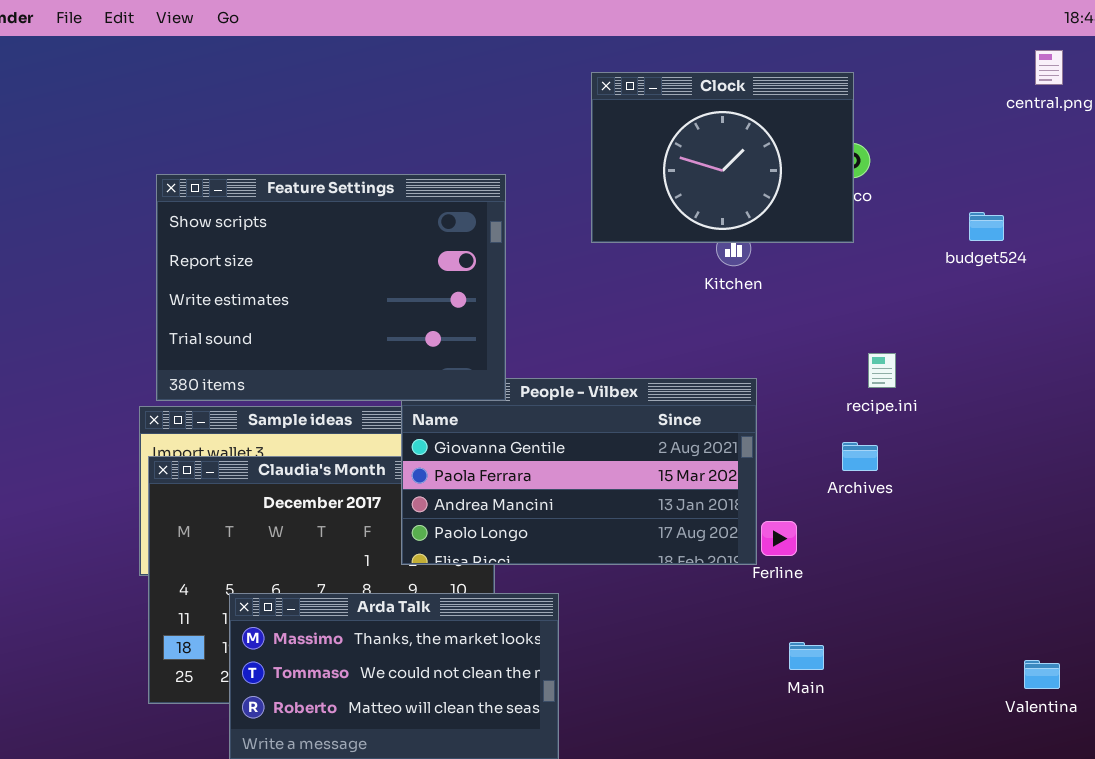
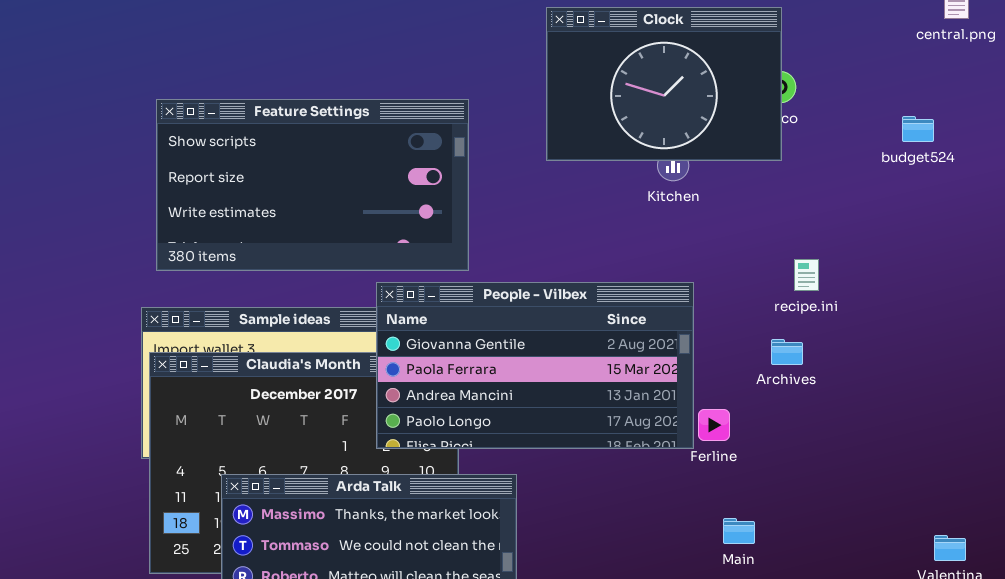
Feature Settings: [156,174,506,401] -> [156,99,469,271], resized
budget524: [969,212,1004,241] -> [902,116,934,142], moved

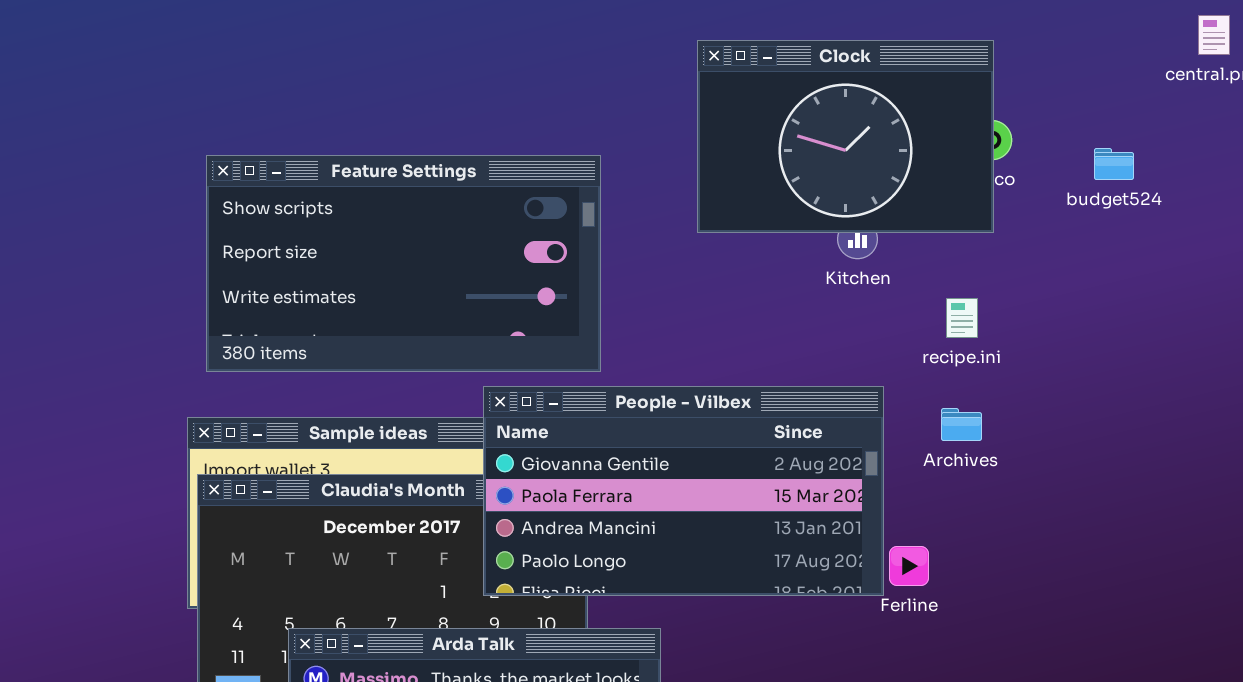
budget524: [902,116,934,142] -> [1094,148,1134,180], moved
recipe.ini: [794,259,819,291] -> [946,298,978,338], moved
Archives: [771,339,803,365] -> [941,408,982,441], moved

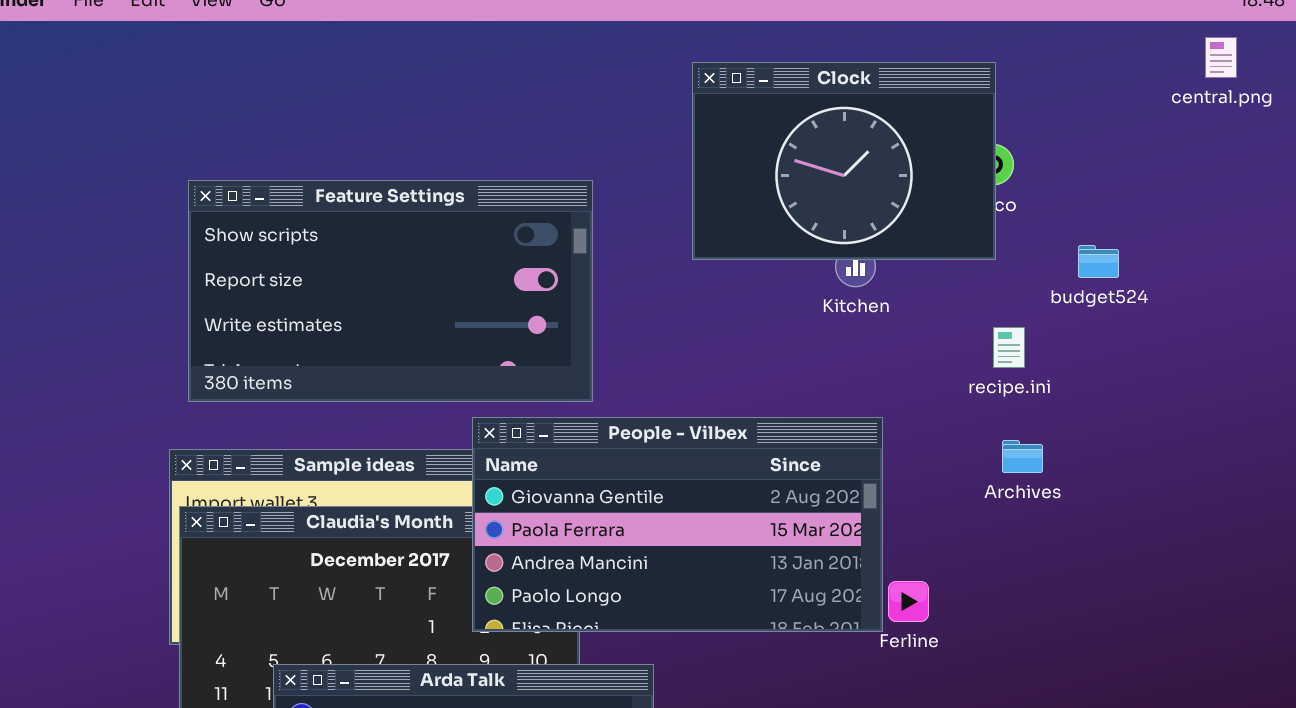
budget524: [1094,148,1134,180] -> [1078,245,1119,278], moved
recipe.ini: [946,298,978,338] -> [993,327,1025,368], moved
Archives: [941,408,982,441] -> [1002,440,1043,473], moved

